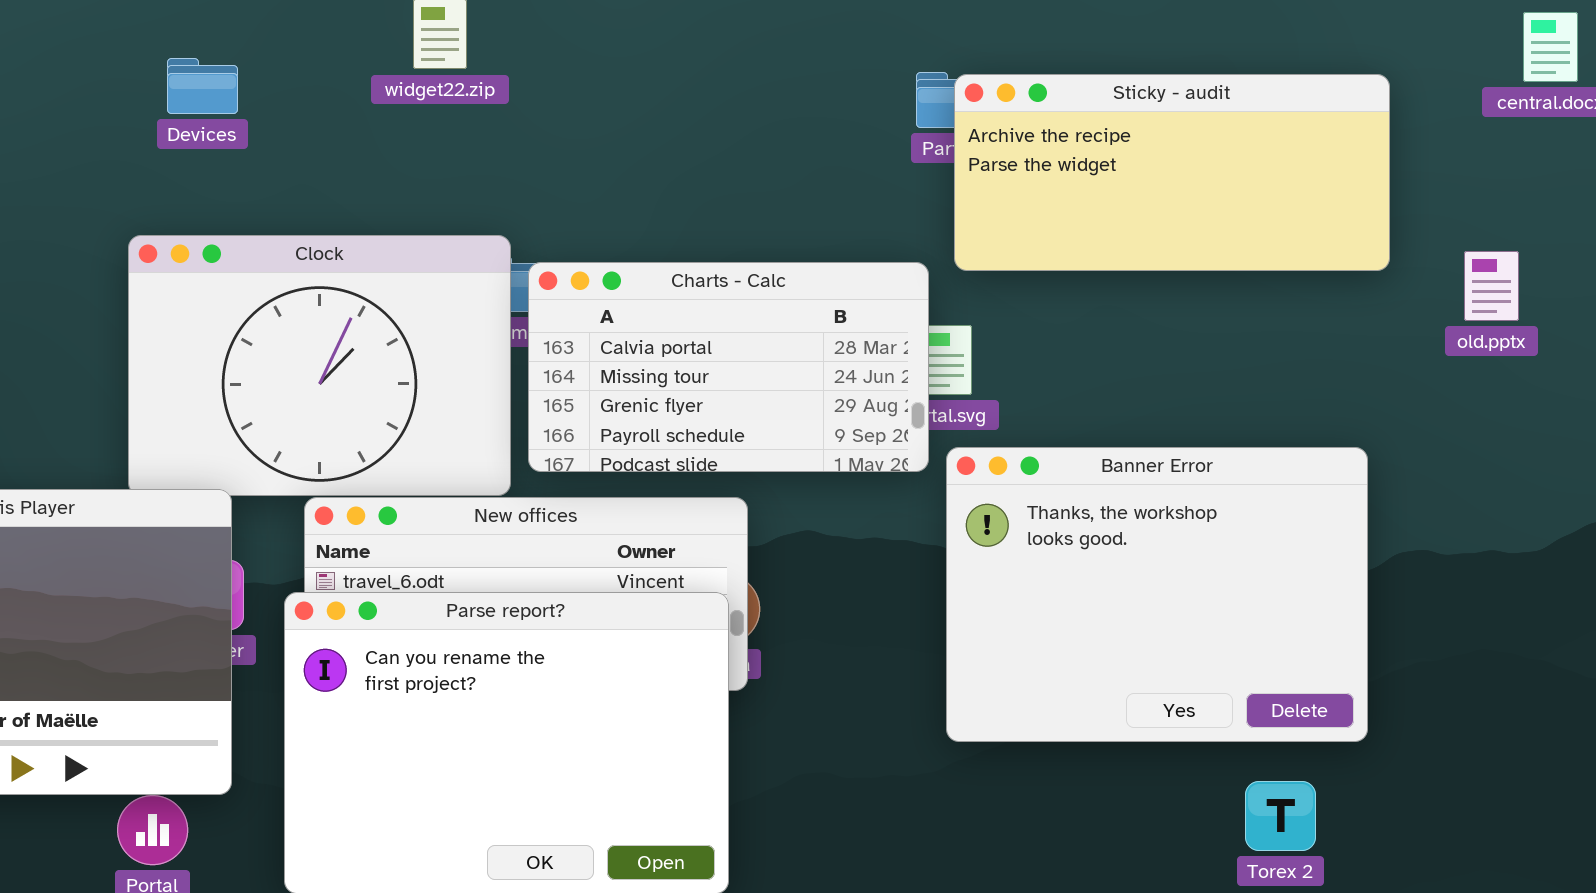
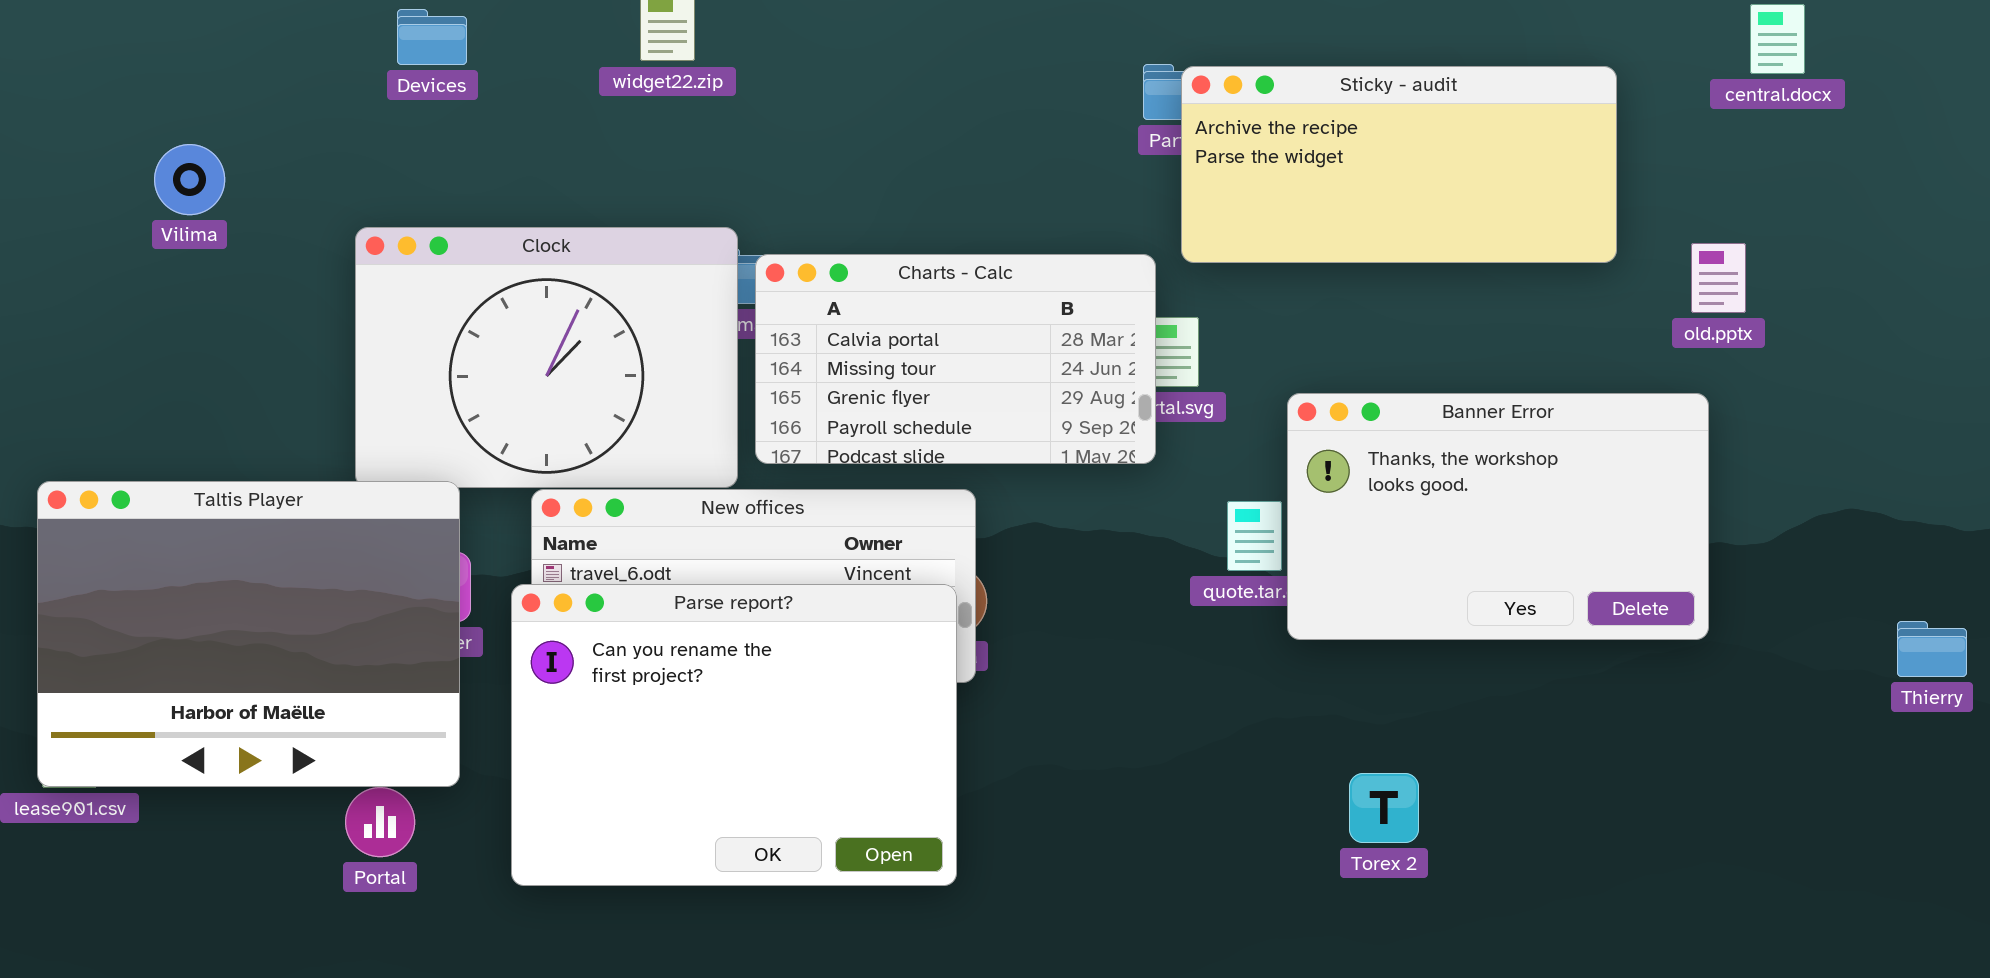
Devices: [167,58,238,114] -> [397,9,467,65], moved
Banner Error: [946,447,1368,742] -> [1287,393,1709,640], moved, resized
Torex 2: [1245,781,1316,851] -> [1349,773,1419,843], moved

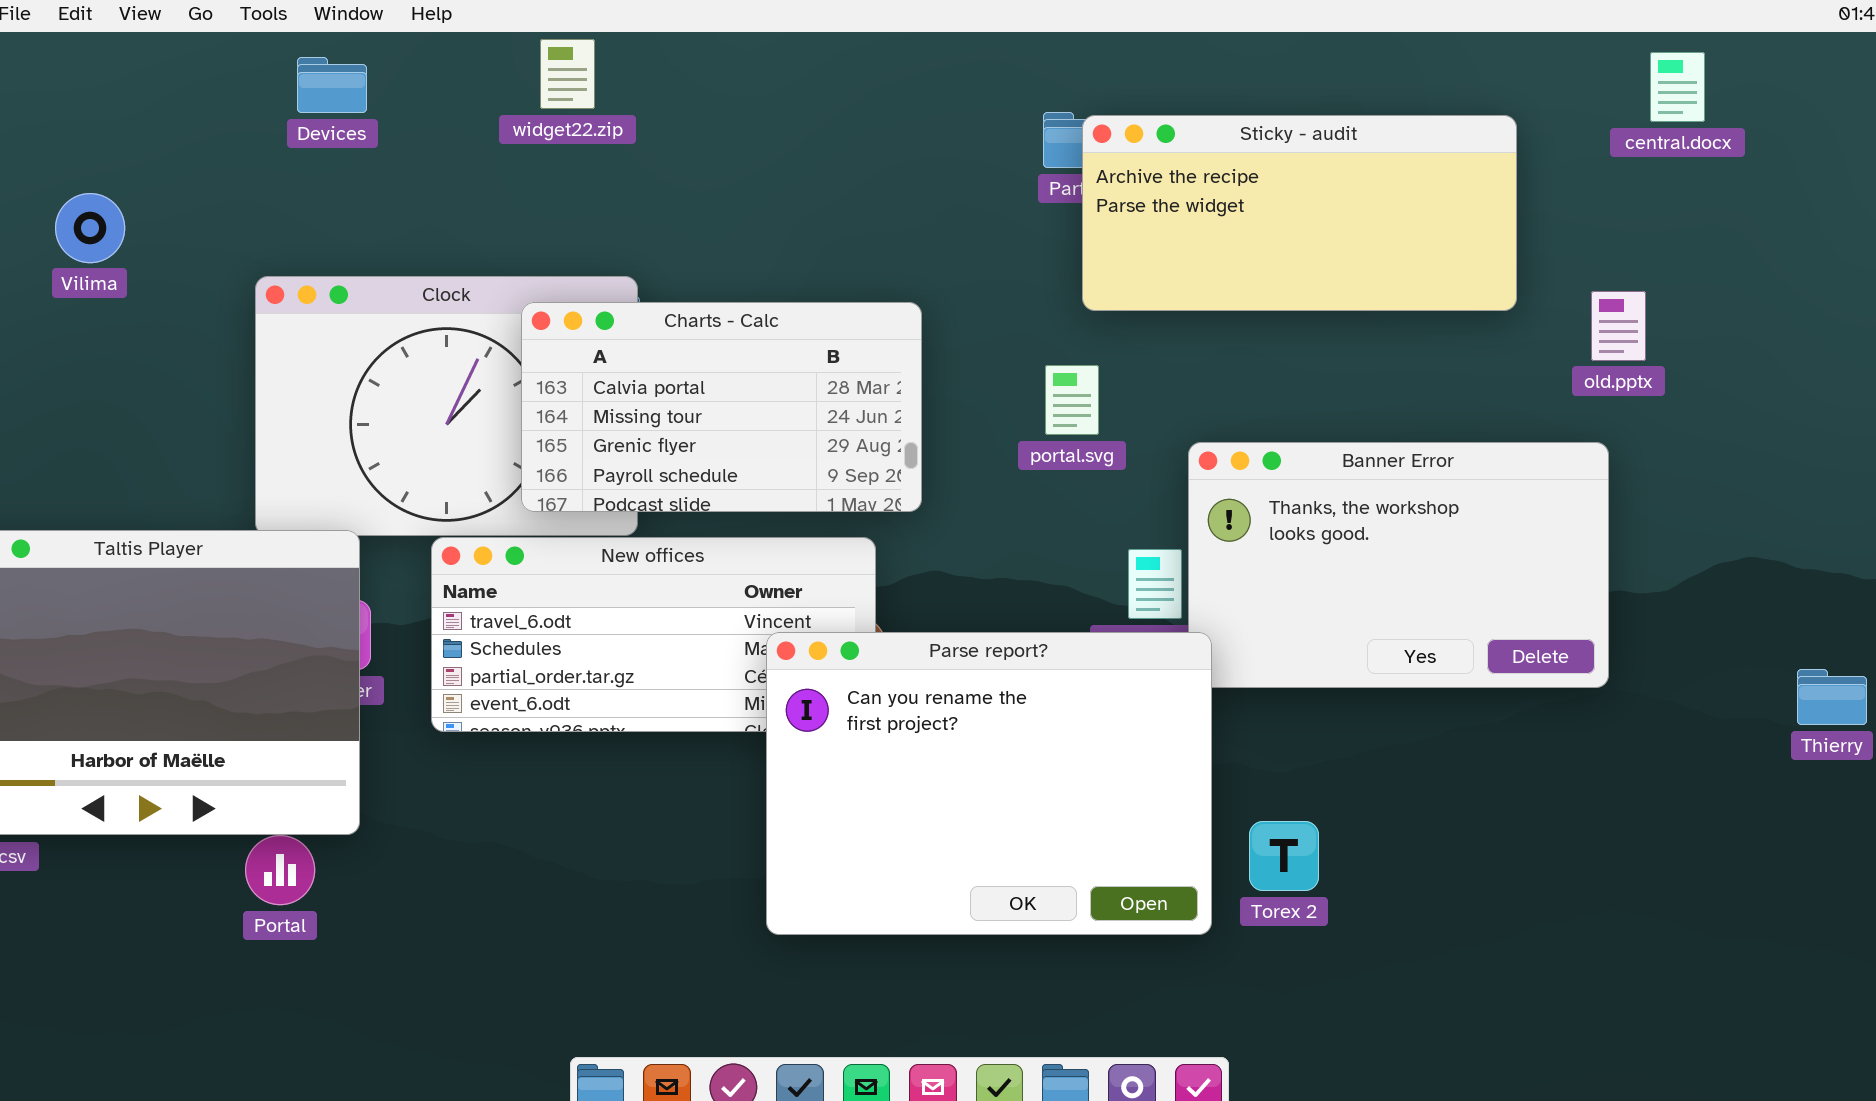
Charts - Calc: [755,254,1156,464] -> [521,302,922,512], moved
Parse report?: [511,584,957,886] -> [766,632,1212,935], moved

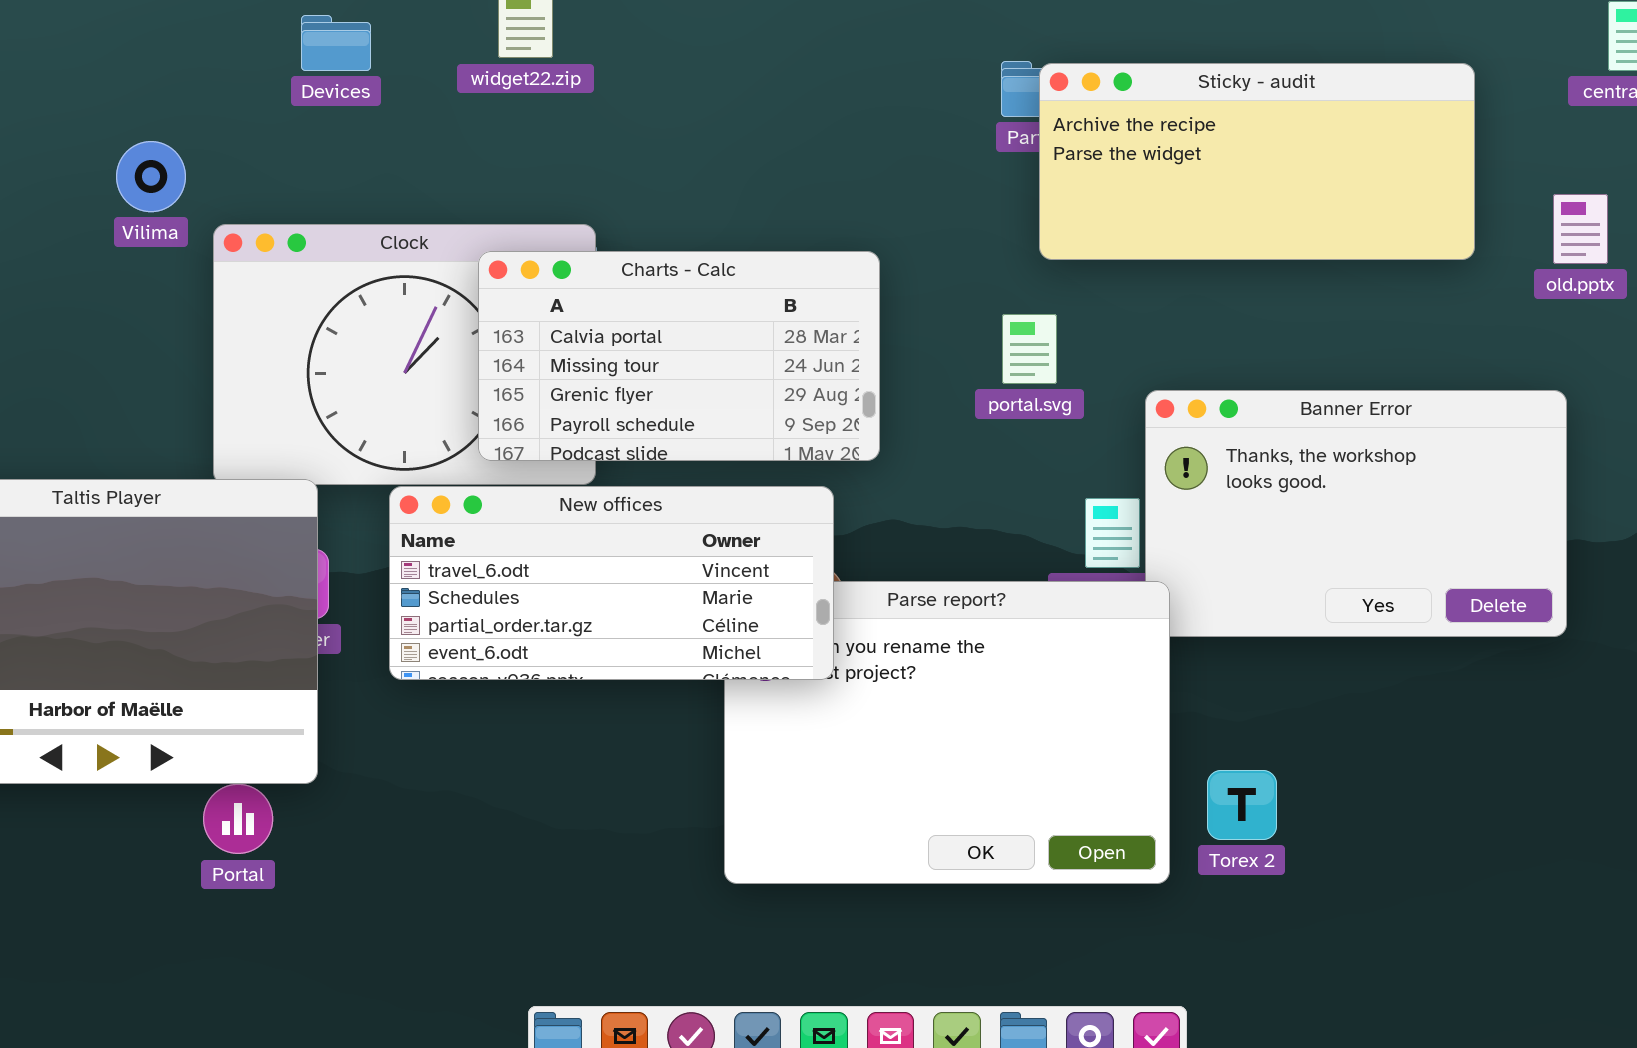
Devices: [297,57,367,113] -> [301,15,371,71], moved
Vilima: [55,193,125,263] -> [116,141,186,212], moved
old.pptx: [1591,291,1646,361] -> [1553,194,1608,264], moved
New offices: [431,537,876,732] -> [389,486,834,680], raised

